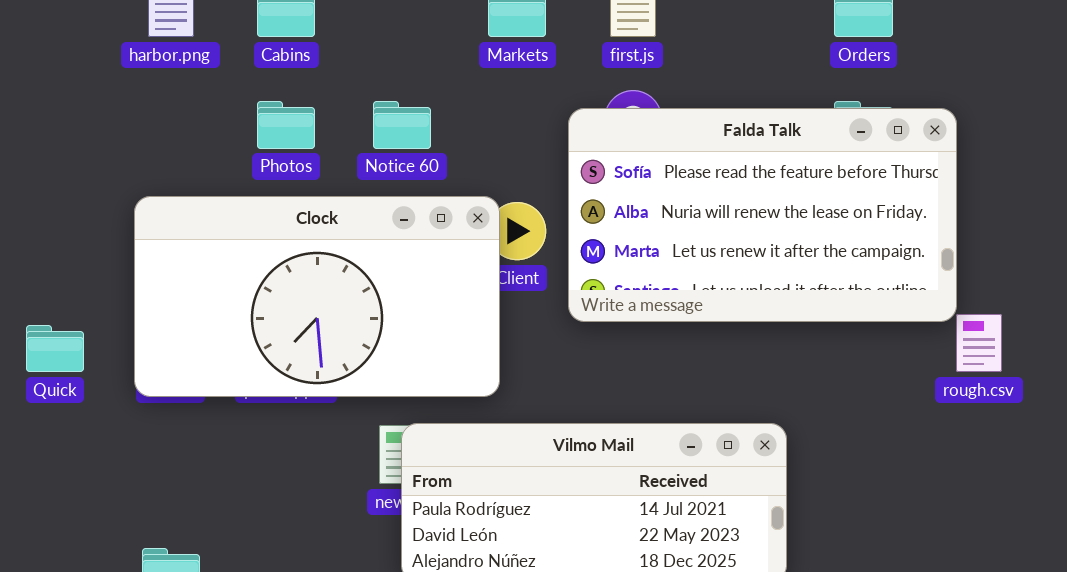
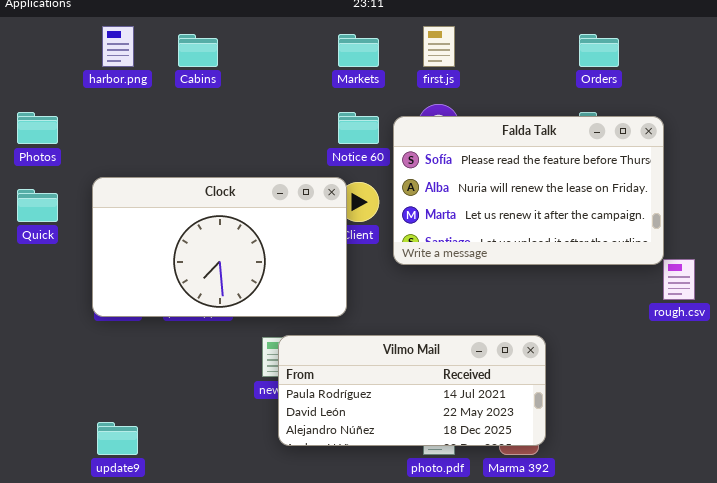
Photos: [257,101,315,149] -> [17,112,58,144], moved
Notice 60: [373,101,431,149] -> [338,112,379,144], moved
Quick: [26,325,84,372] -> [17,189,58,222], moved

